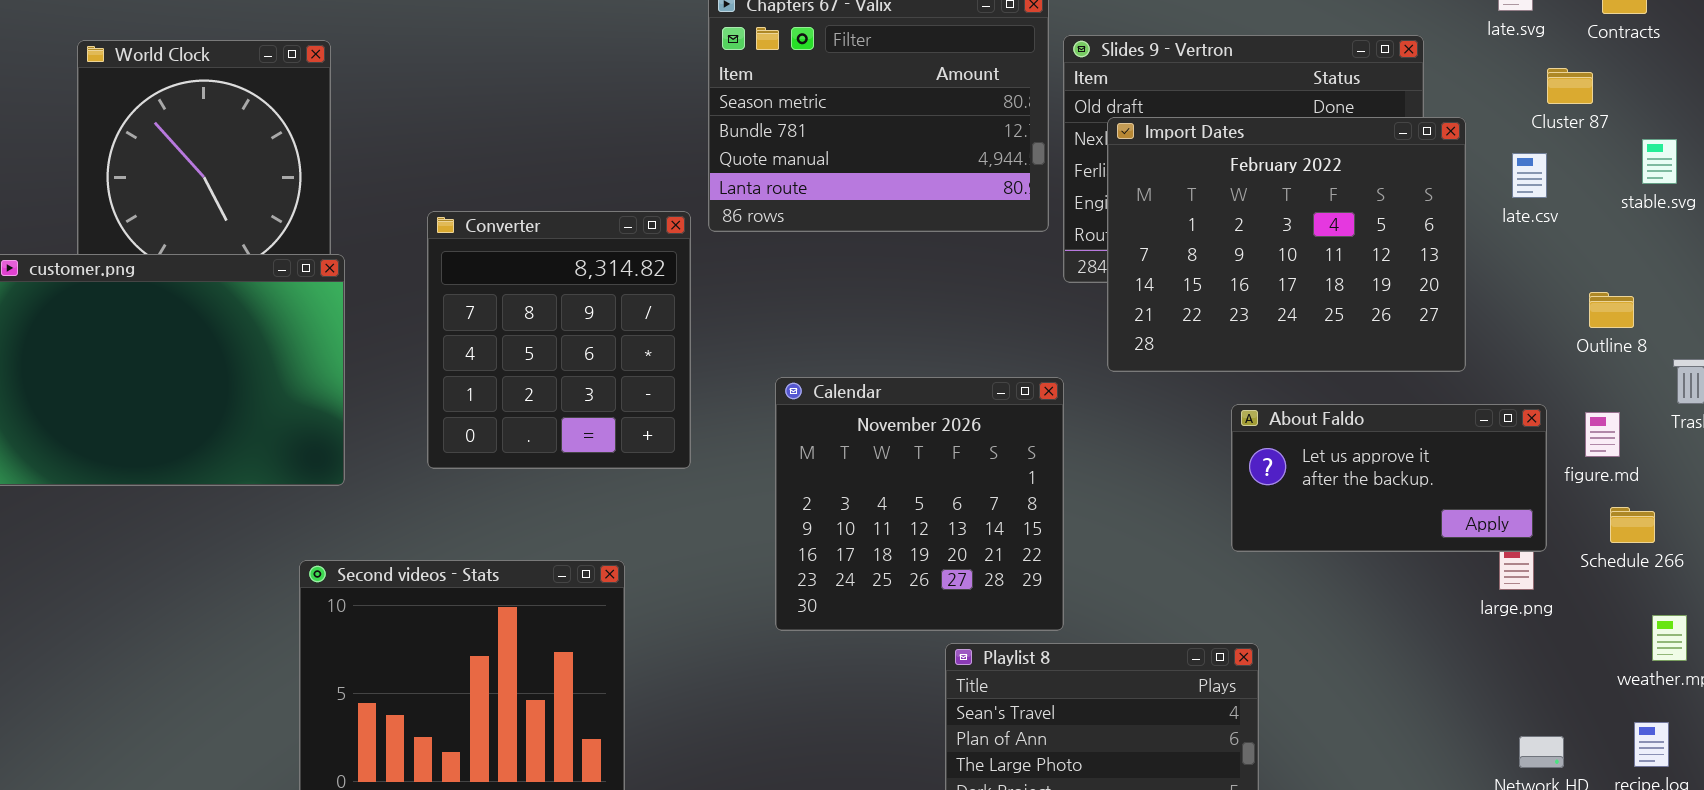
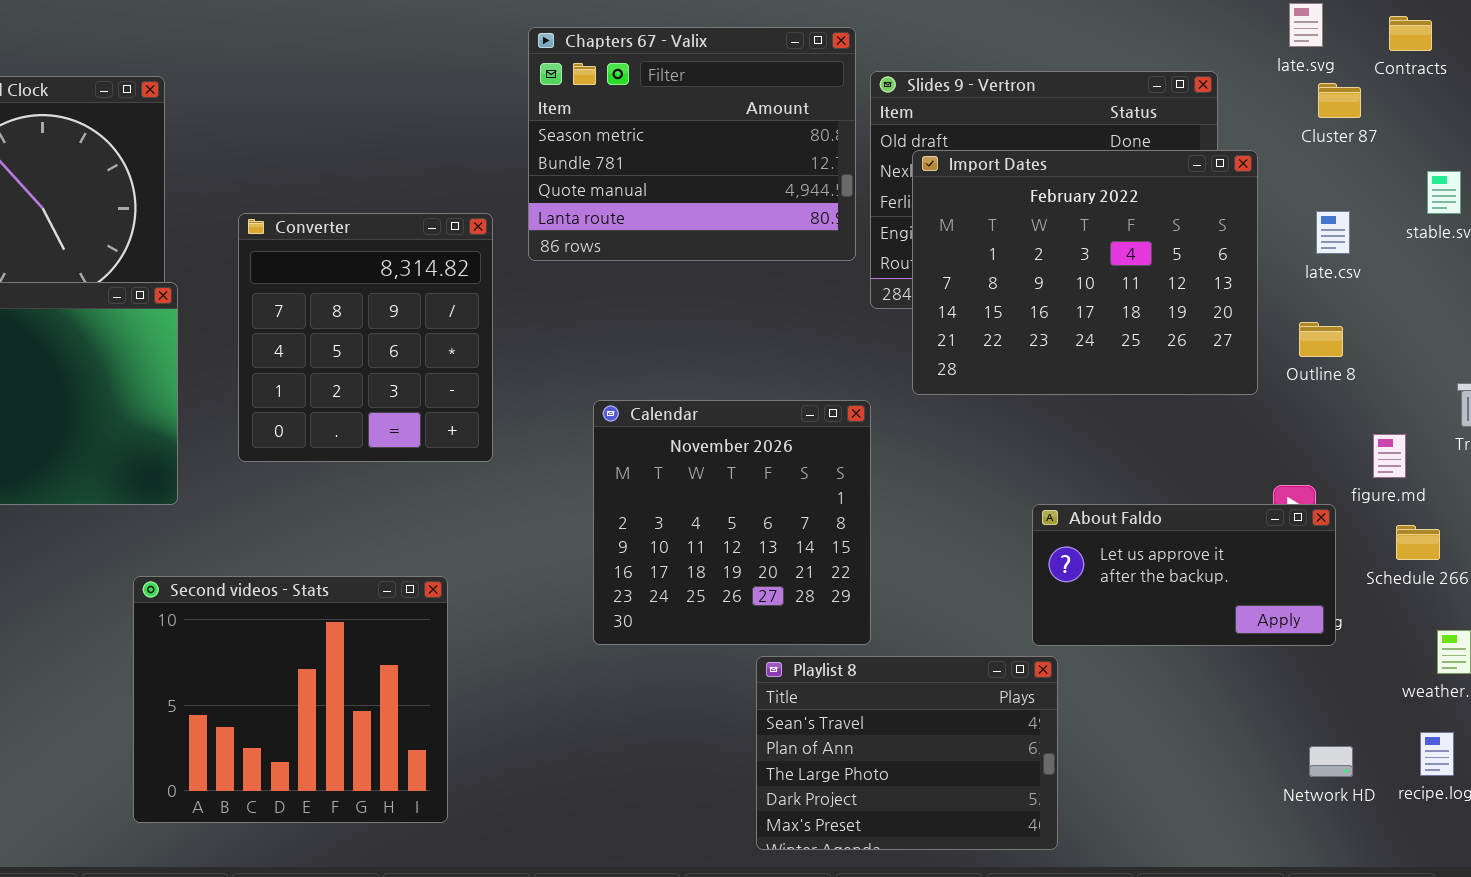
Cluster 87: [1547,68,1593,104] -> [1318,83,1361,118], moved
late.csv: [1512,153,1547,198] -> [1316,211,1350,254], moved
Converter: [427,211,691,469] -> [238,213,493,462], moved
Outline 8: [1589,292,1634,328] -> [1299,322,1343,357], moved
About Faldo: [1231,404,1547,552] -> [1032,504,1336,646], moved

